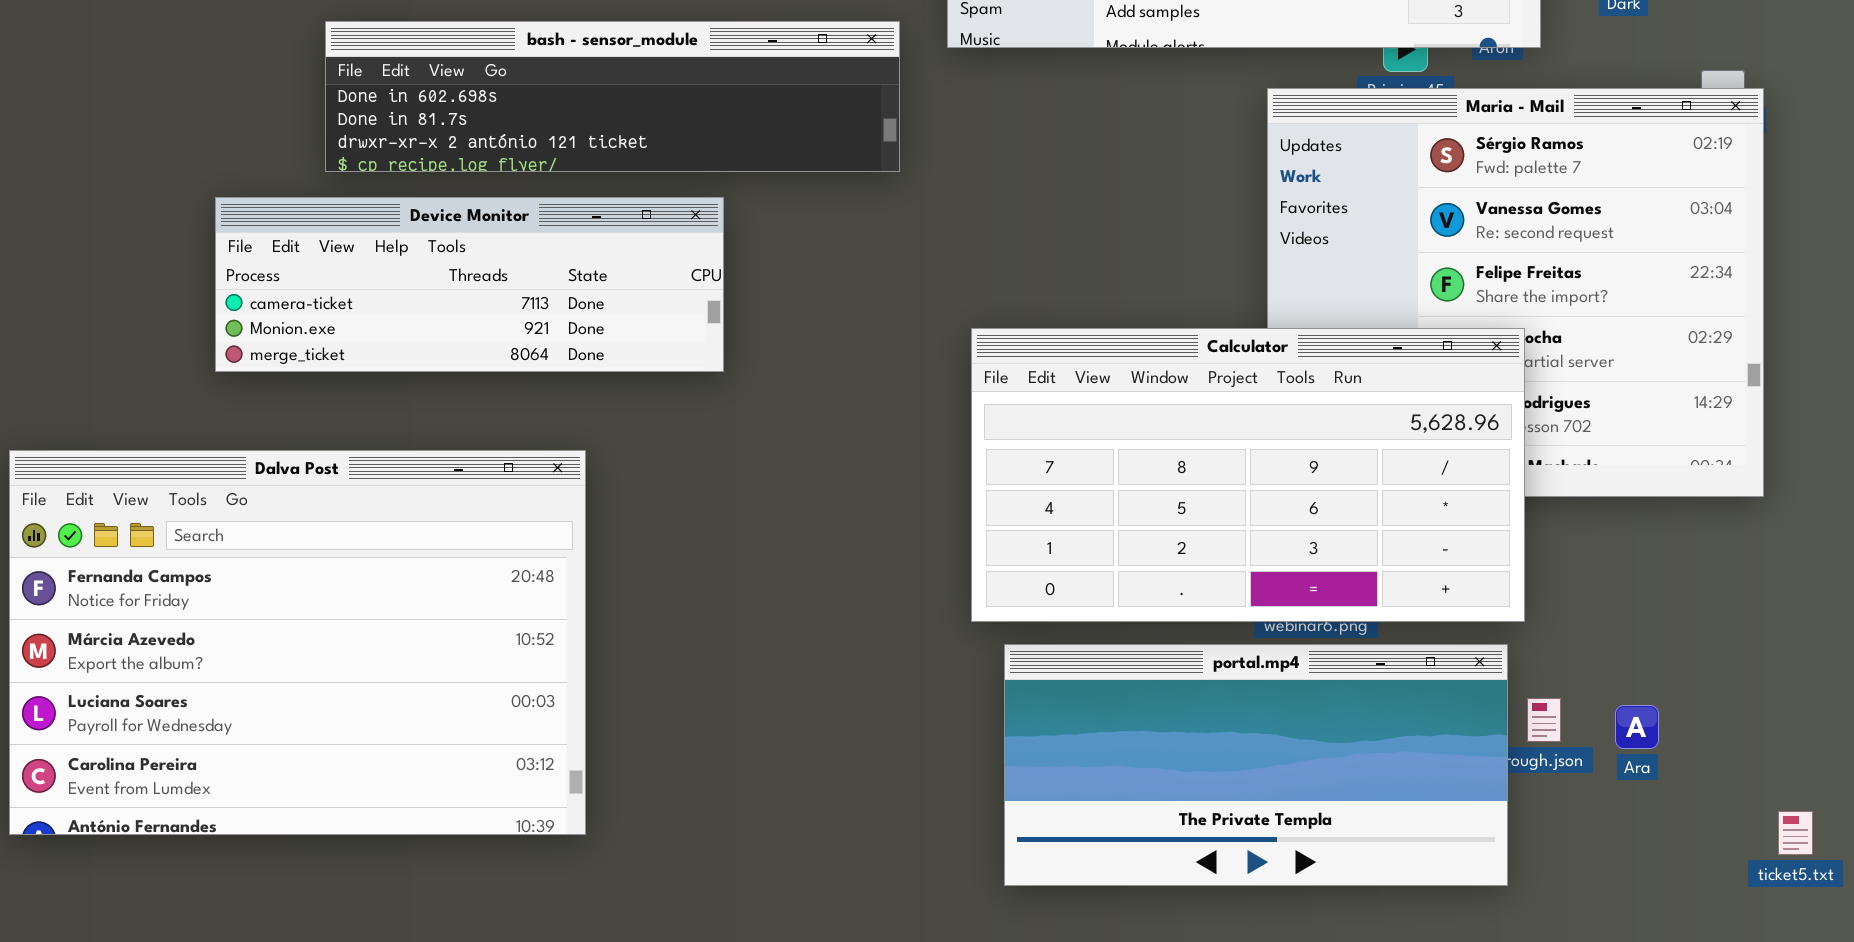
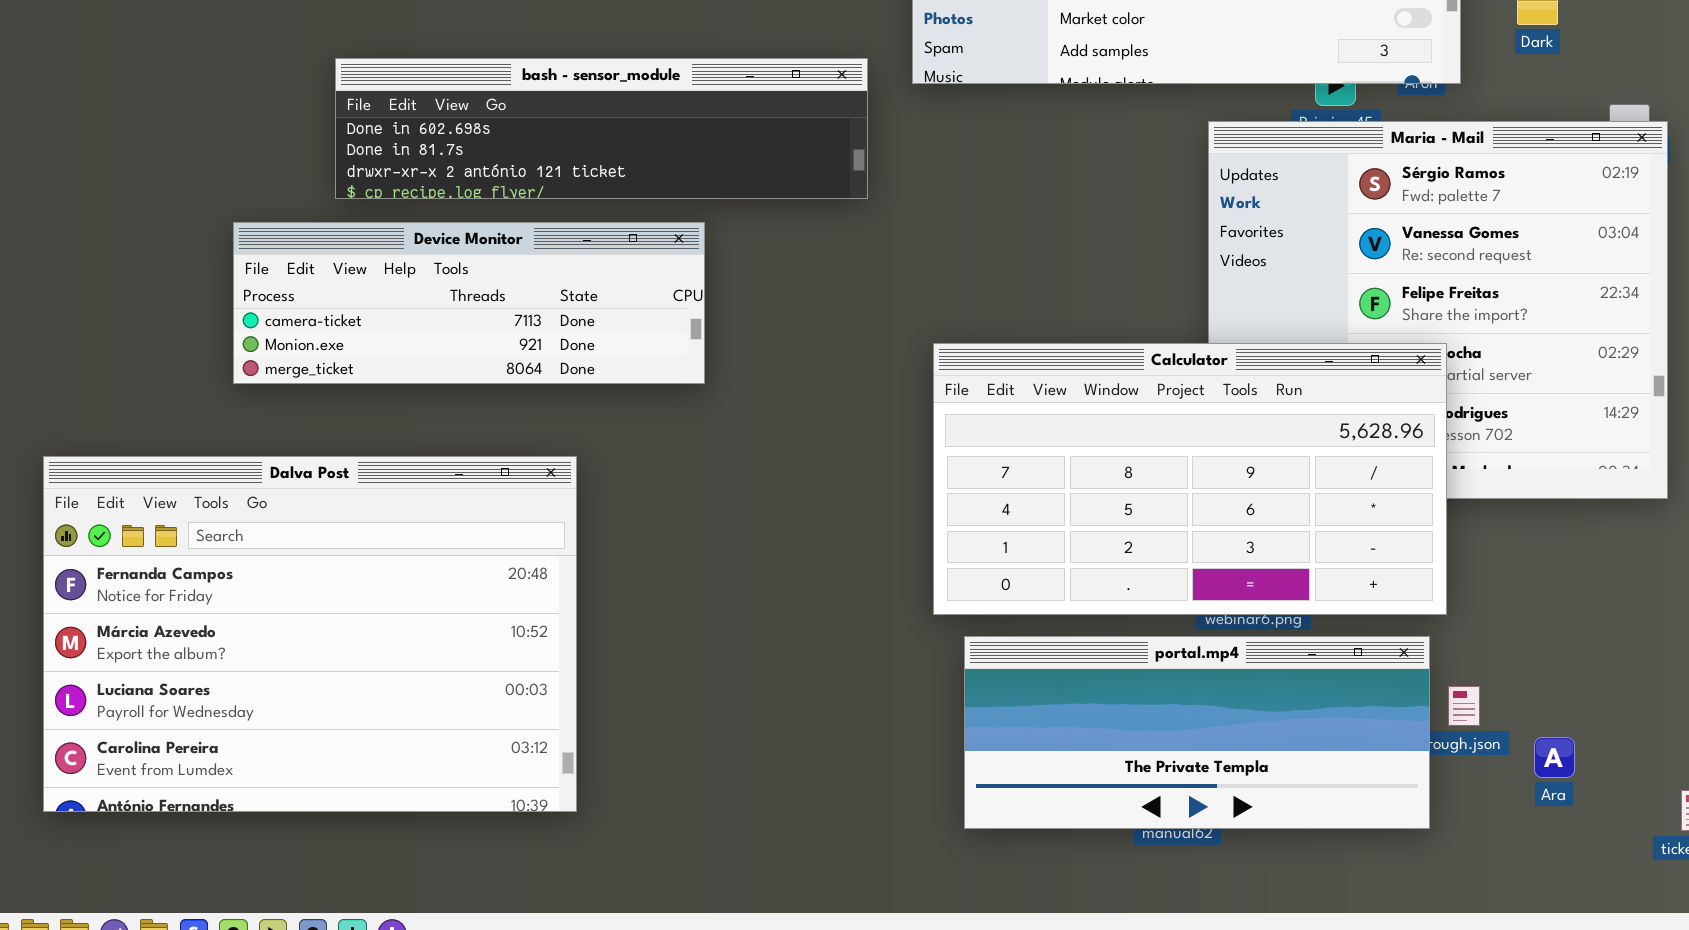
portal.mp4: [1004,644,1508,886] -> [964,636,1430,829], resized
Ara: [1615,705,1659,749] -> [1534,737,1575,778], moved

